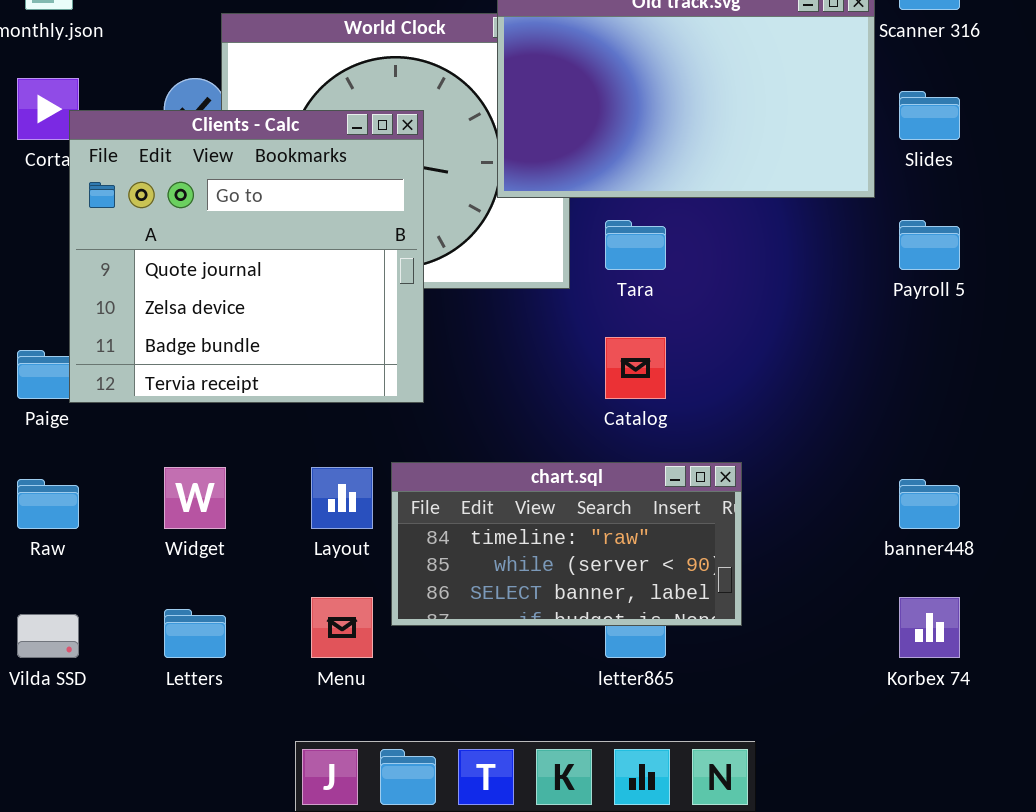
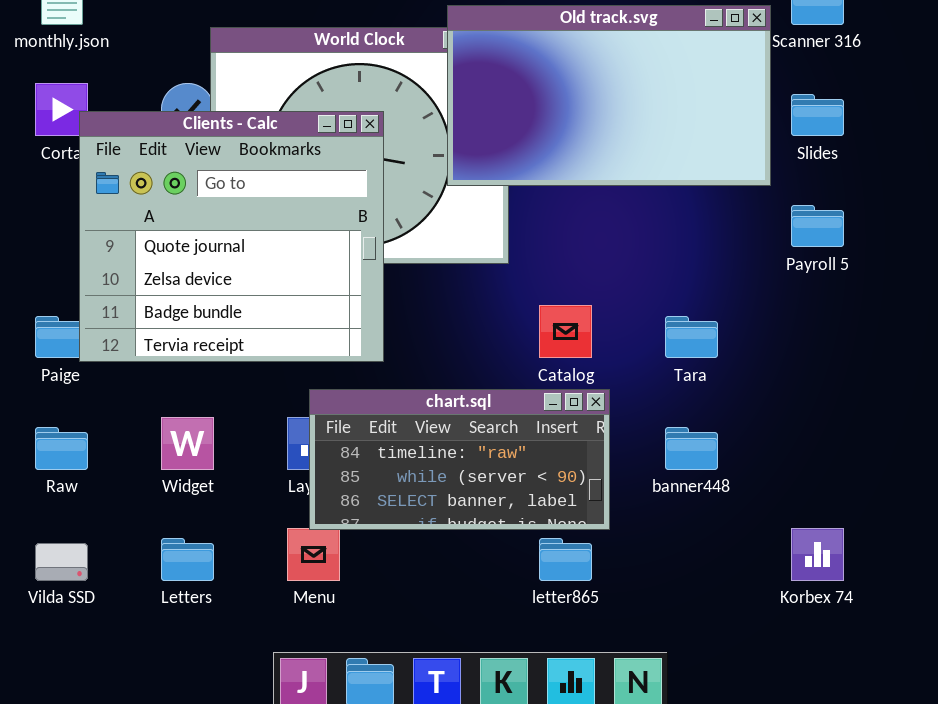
Tara: [605,220,666,270] -> [665,316,718,358], moved
chart.sql: [391,462,742,626] -> [309,389,610,530], moved
banner448: [899,479,960,529] -> [665,427,718,470], moved

